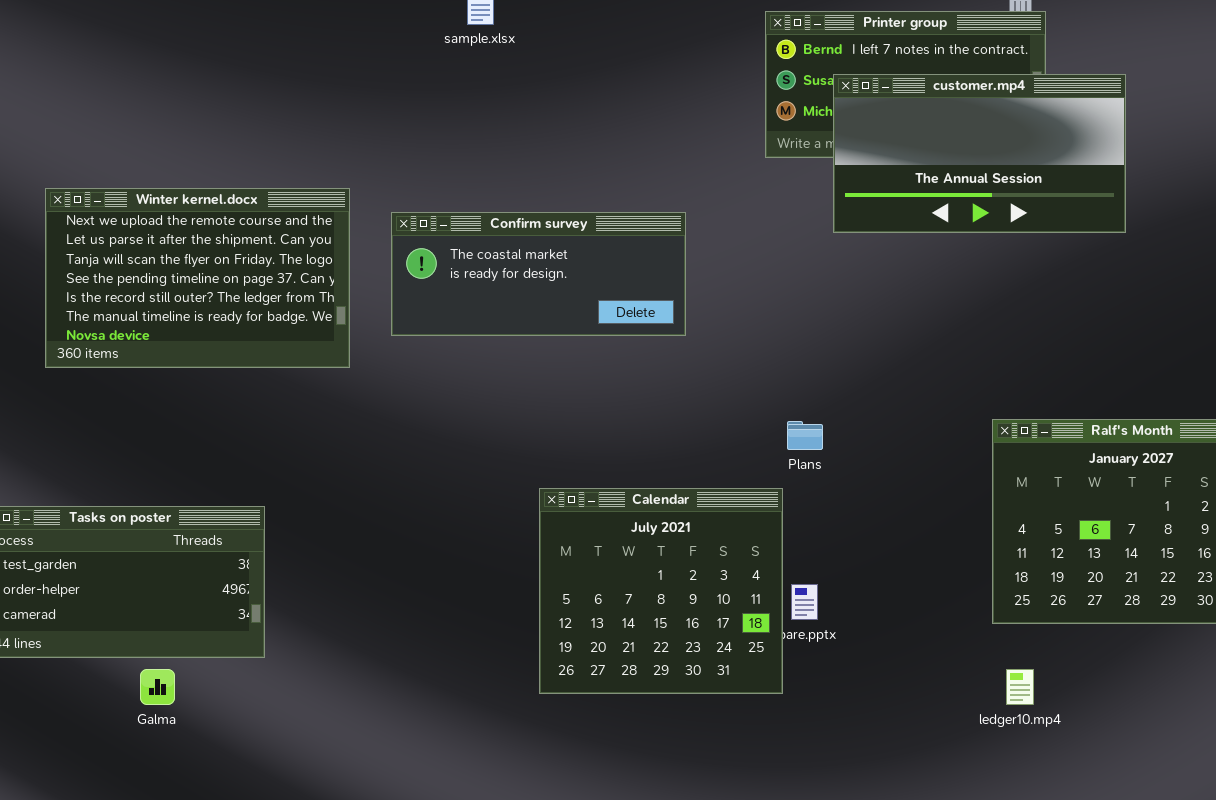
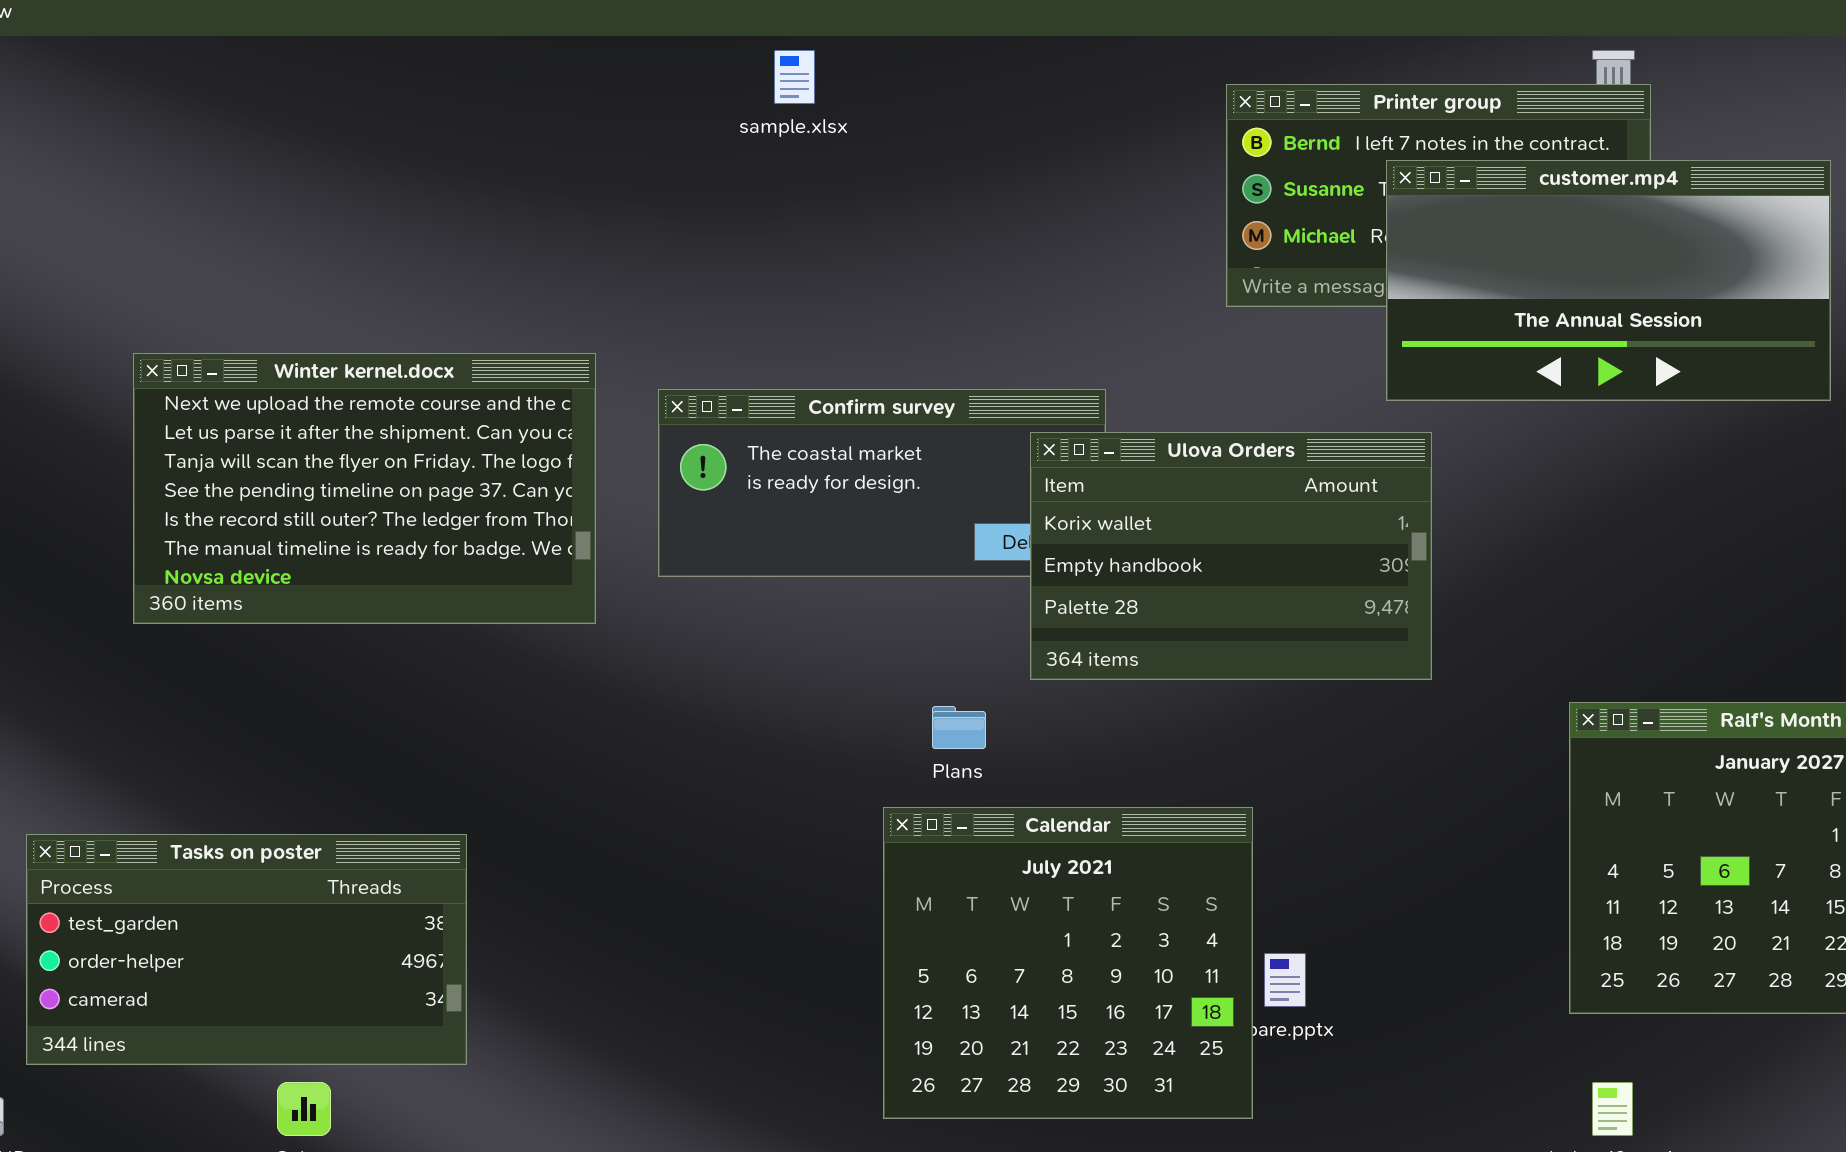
customer.mp4: [833,74,1126,233] -> [1386,160,1831,401], moved
Ulova Orders: none -> [1030,432,1432,680], opened
Plans: [787,421,823,450] -> [932,706,986,749], moved

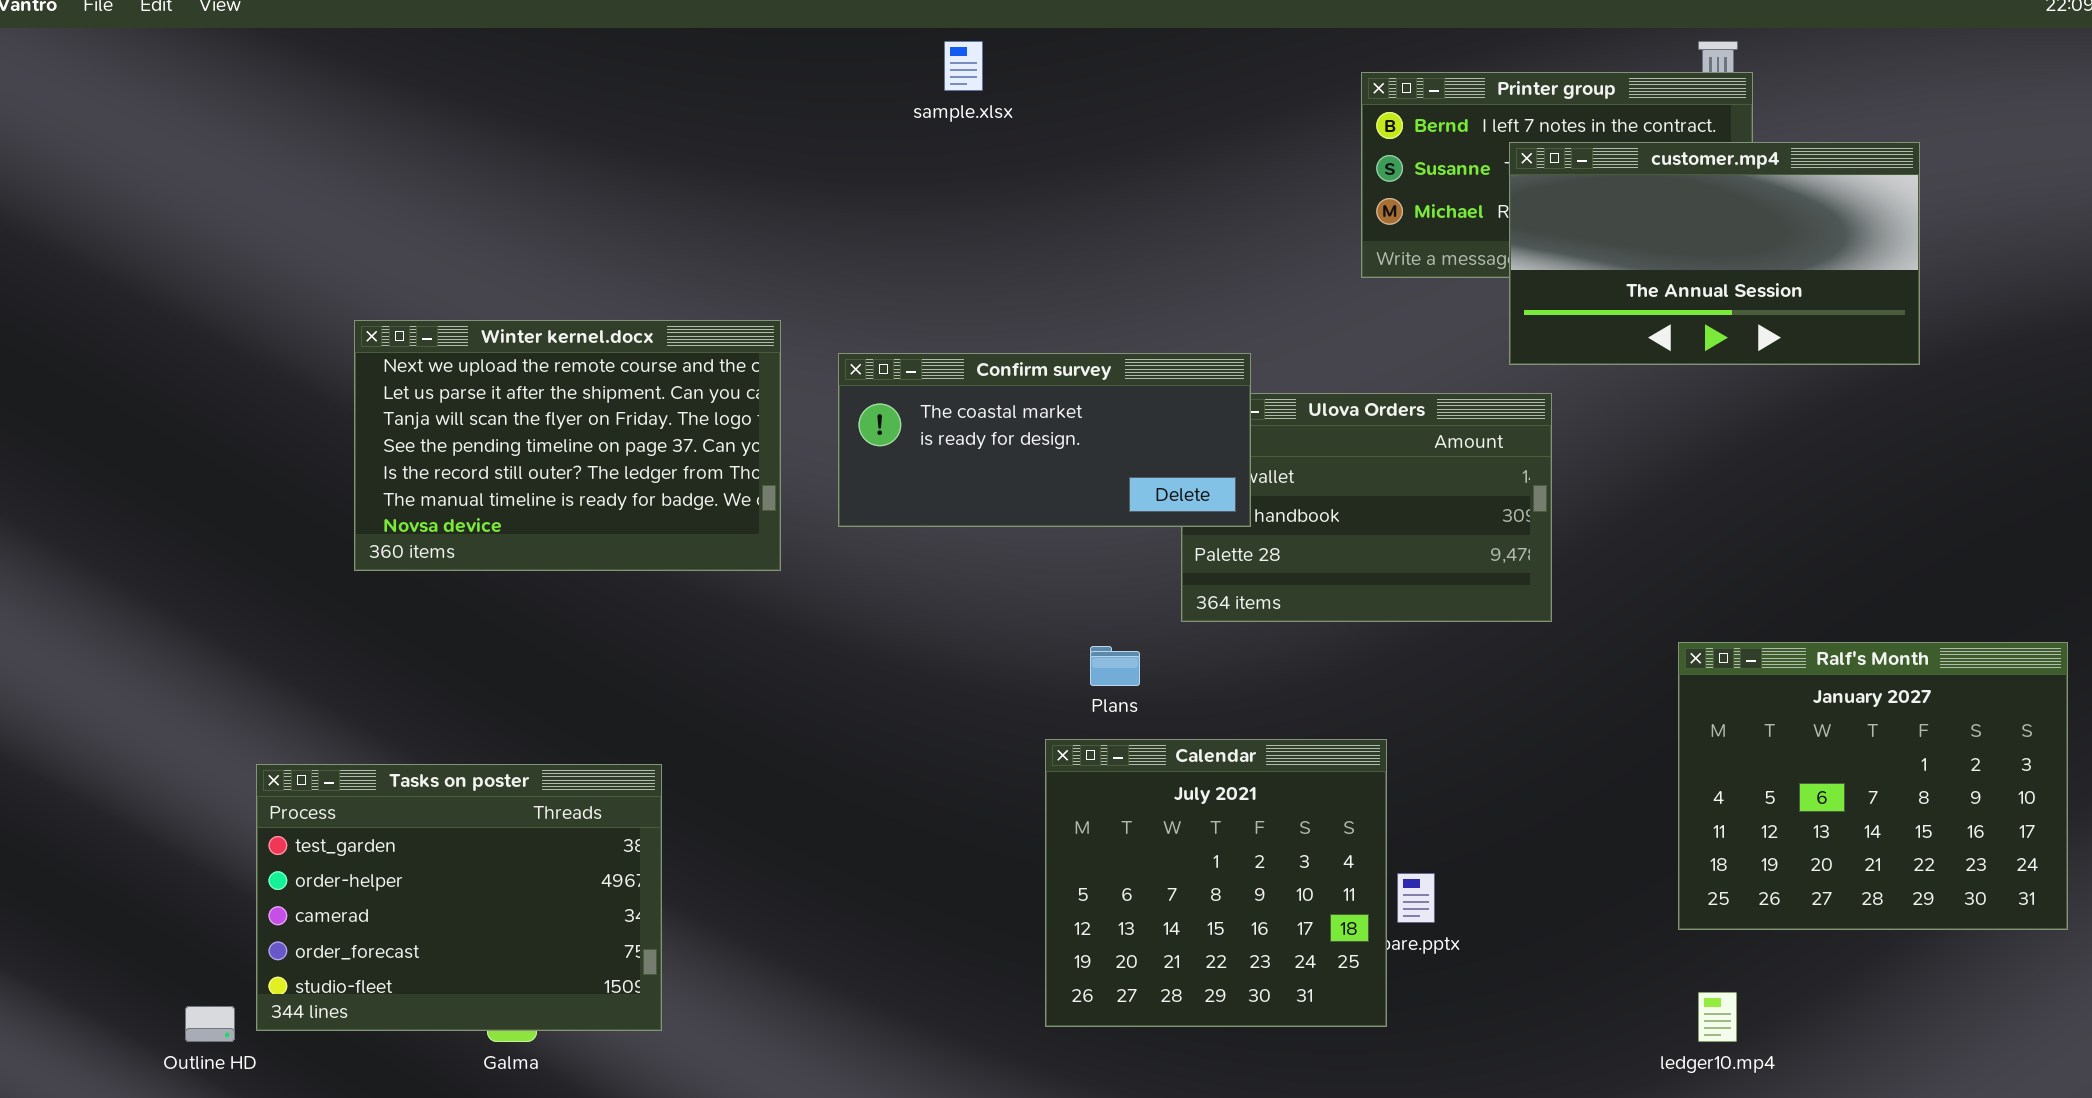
Confirm survey: [658,389,1106,577] -> [838,353,1251,527], raised
Tasks on poster: [26,834,467,1065] -> [256,764,662,1031], resized

